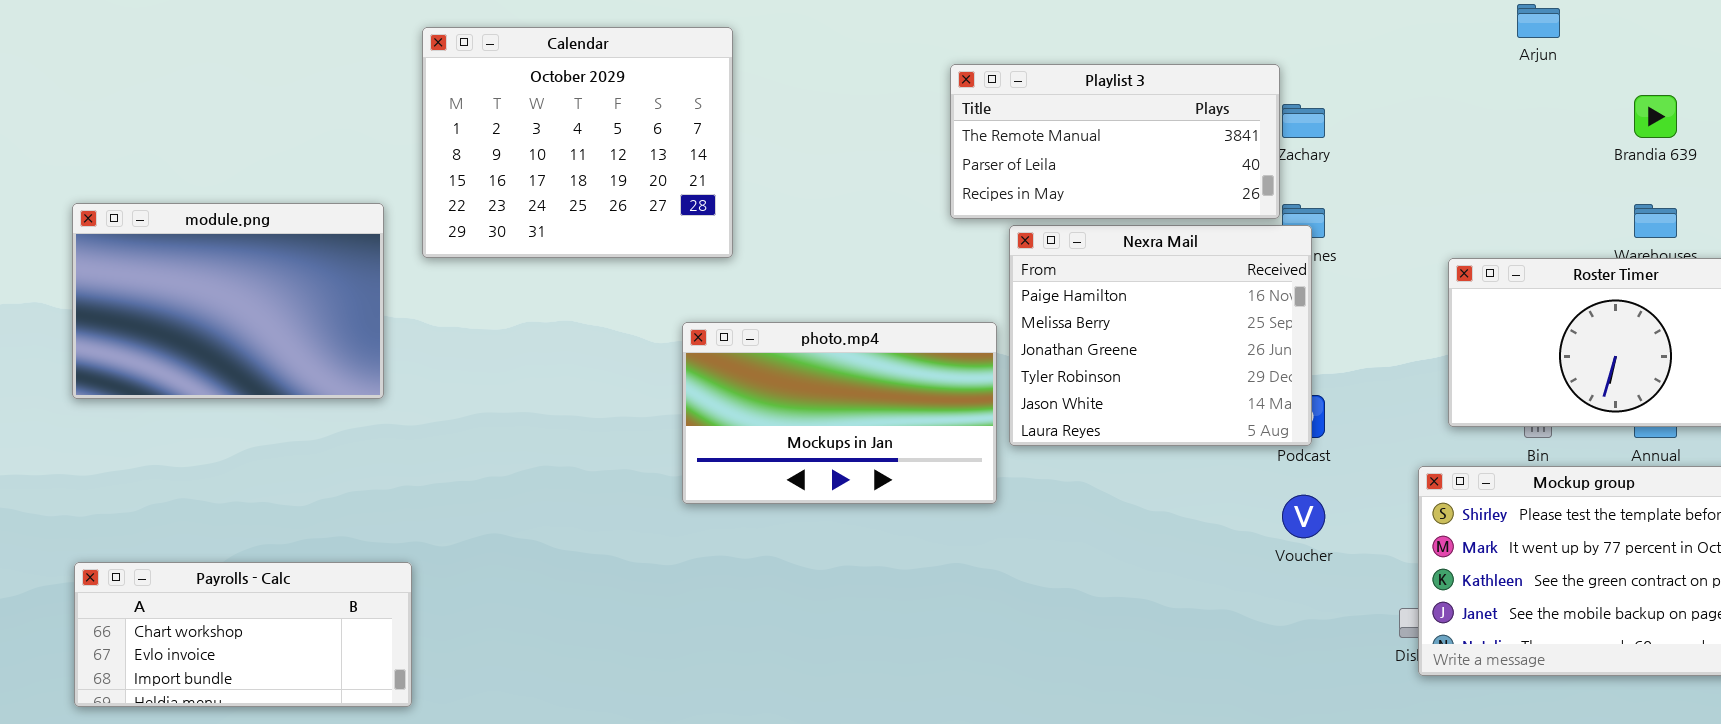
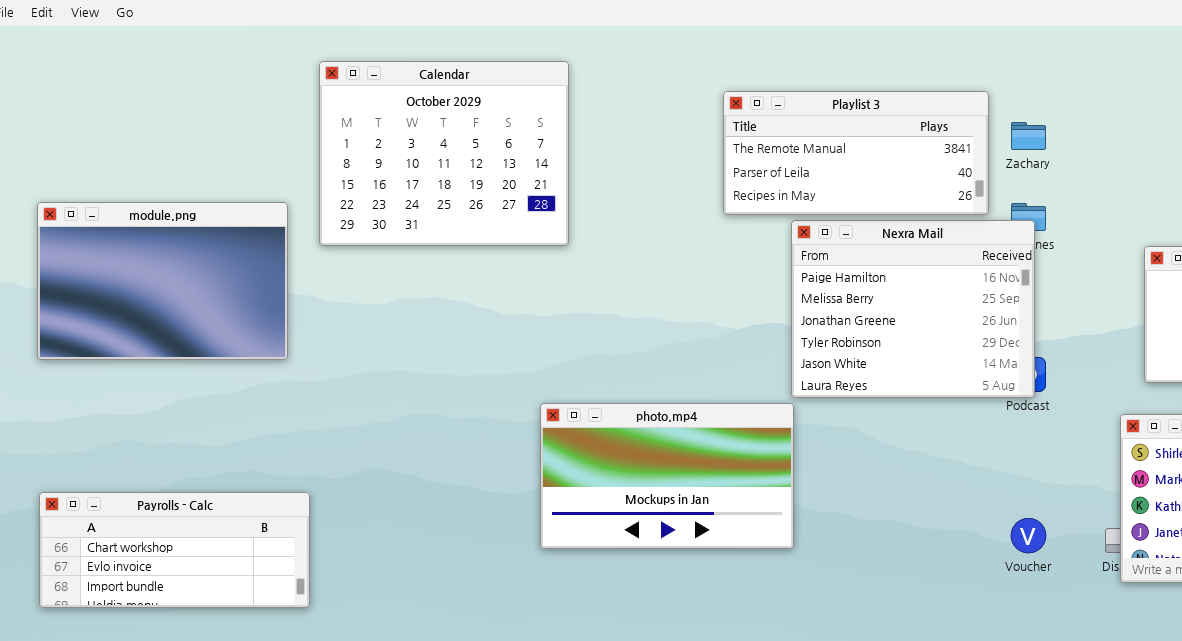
Playlist 3: [950,64,1280,219] -> [723,91,989,215], moved
photo.mp4: [682,322,997,504] -> [540,403,794,549], moved
Voucher: [1282,495,1325,538] -> [1011,518,1046,553], moved

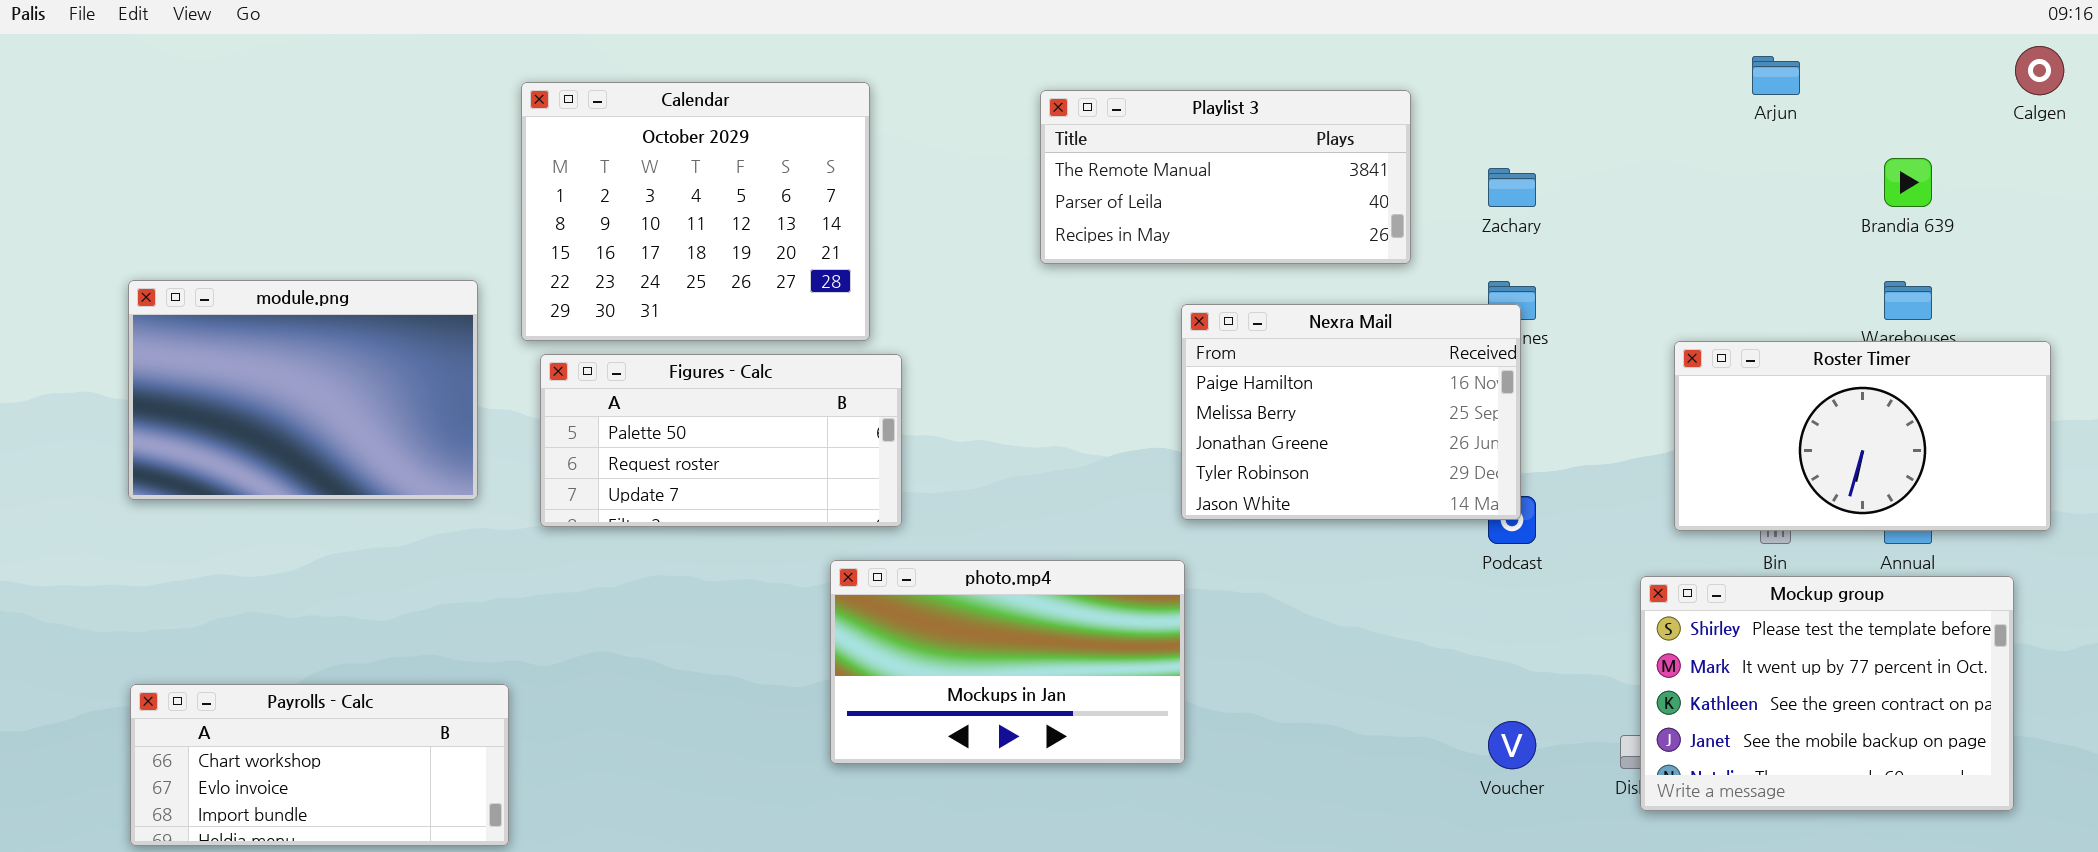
Playlist 3: [723,91,989,215] -> [1040,90,1411,264], moved
Nexra Mail: [791,220,1035,398] -> [1181,304,1521,520], resized
Figures - Calc: none -> [540,354,902,527], opened

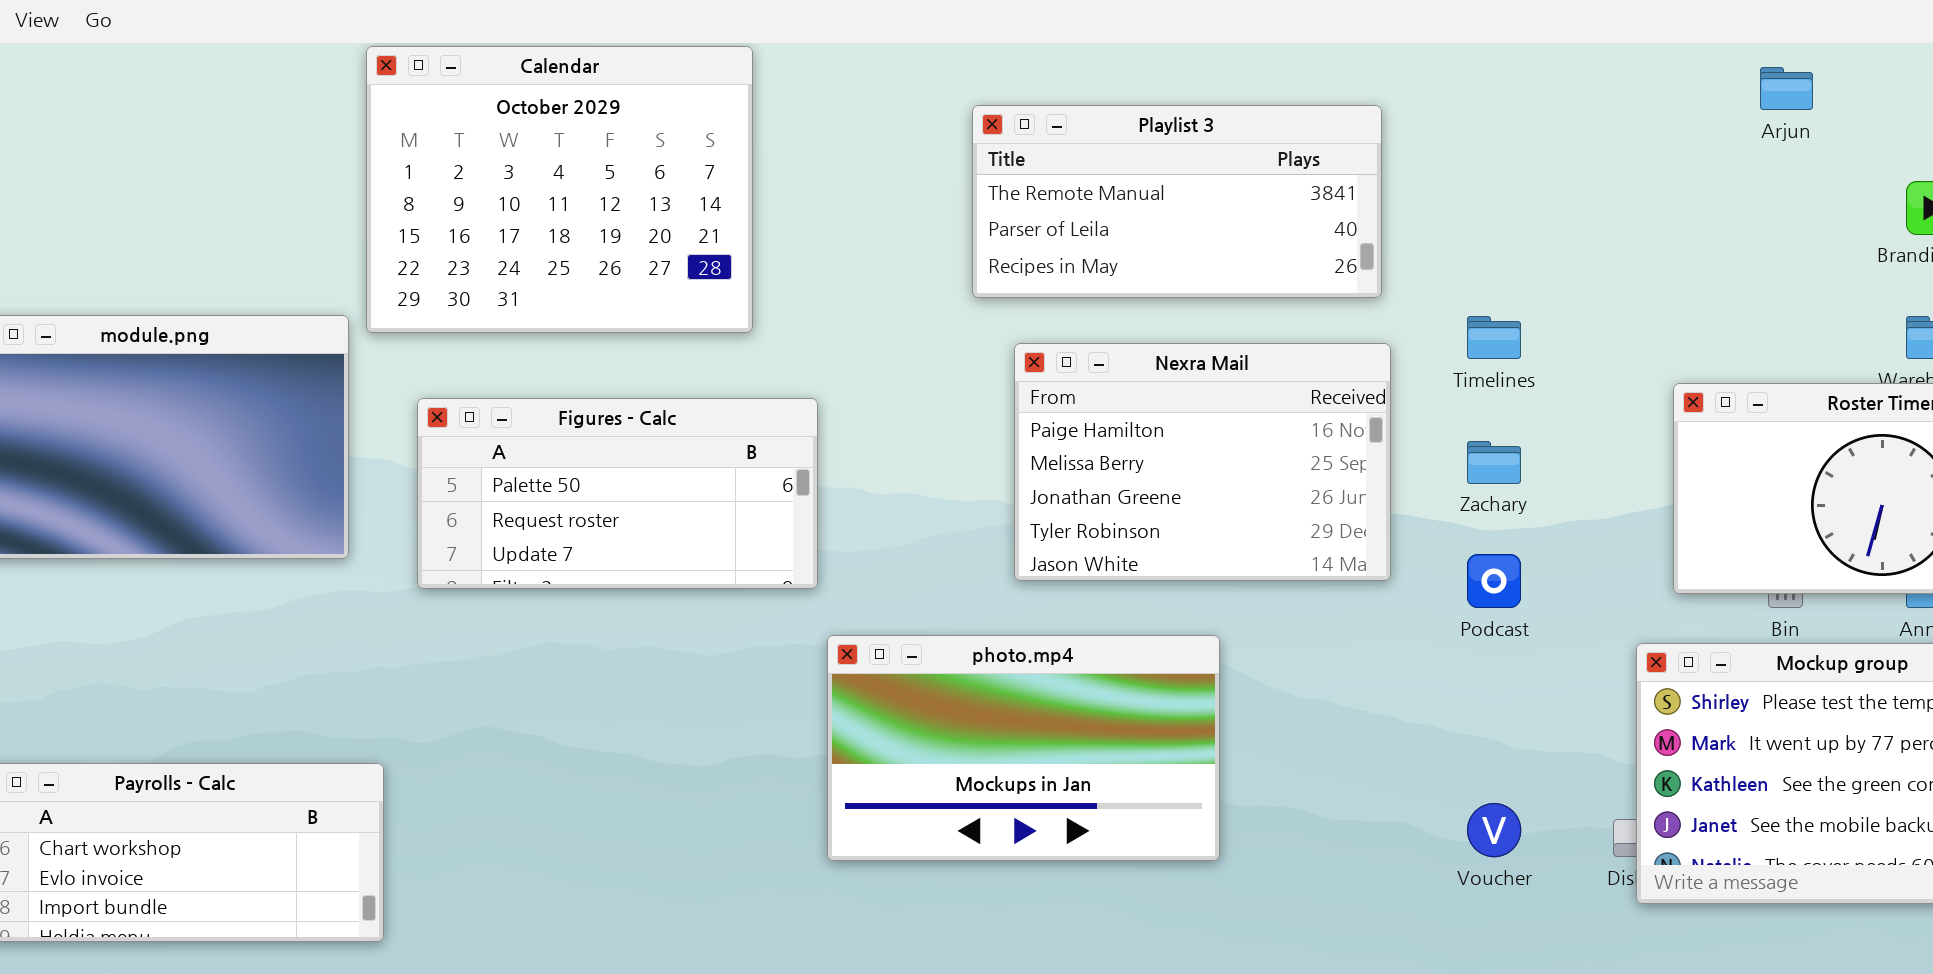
Calendar: [521,82,870,341] -> [366,46,753,333], moved
Zachary: [1488,168,1536,207] -> [1467,441,1521,484], moved
Nexra Mail: [1181,304,1521,520] -> [1014,343,1391,581], moved
photo.mp4: [830,560,1185,764] -> [827,635,1220,861], moved

